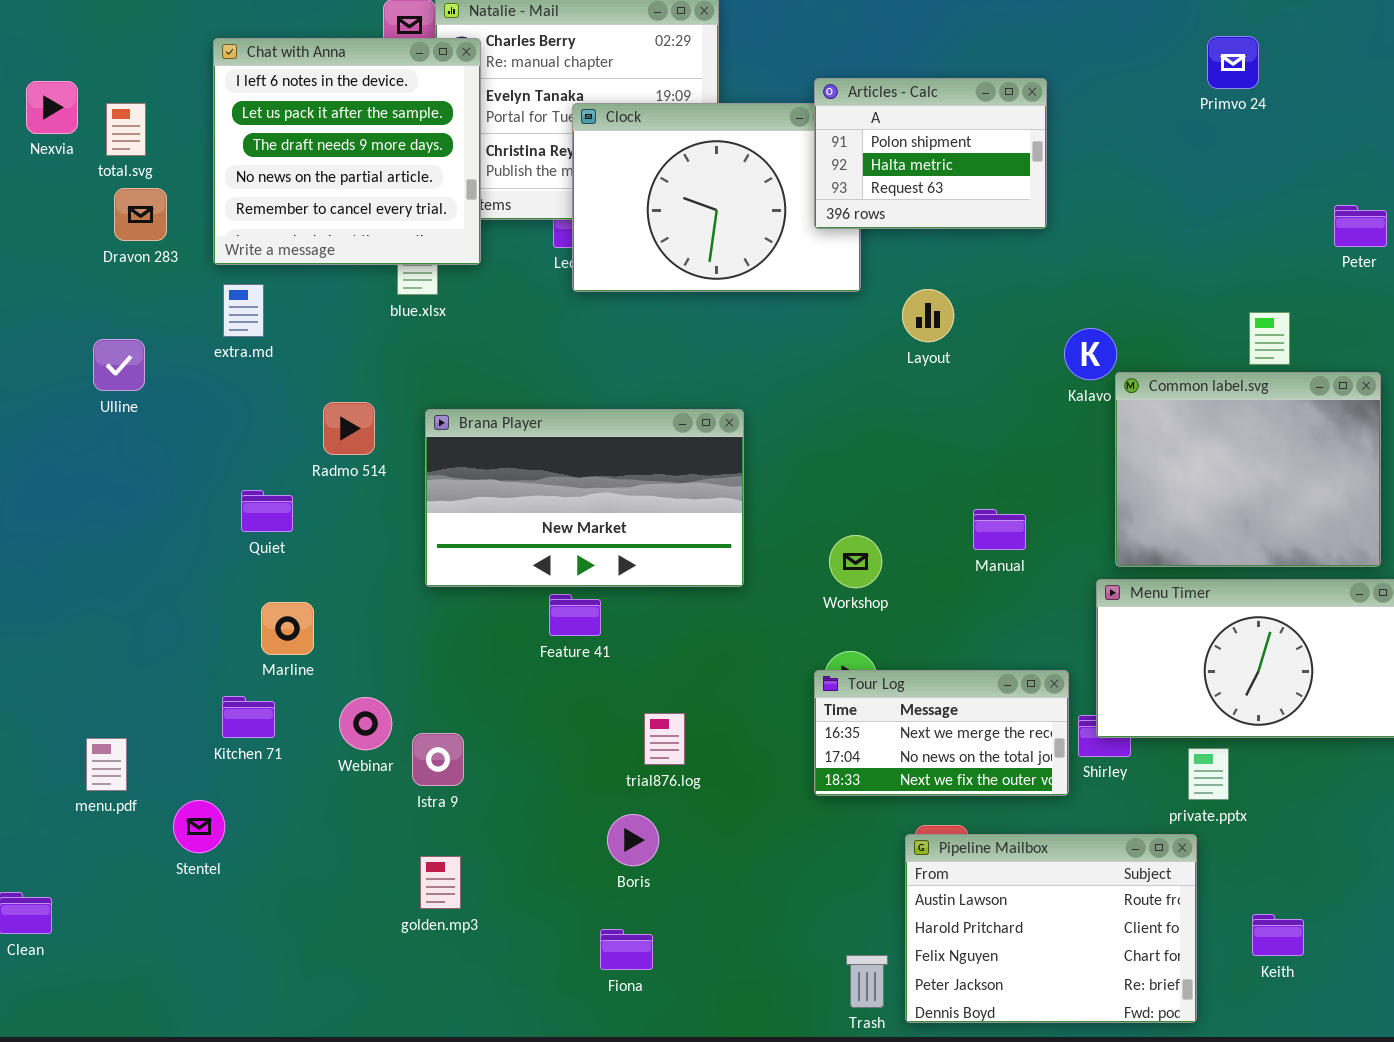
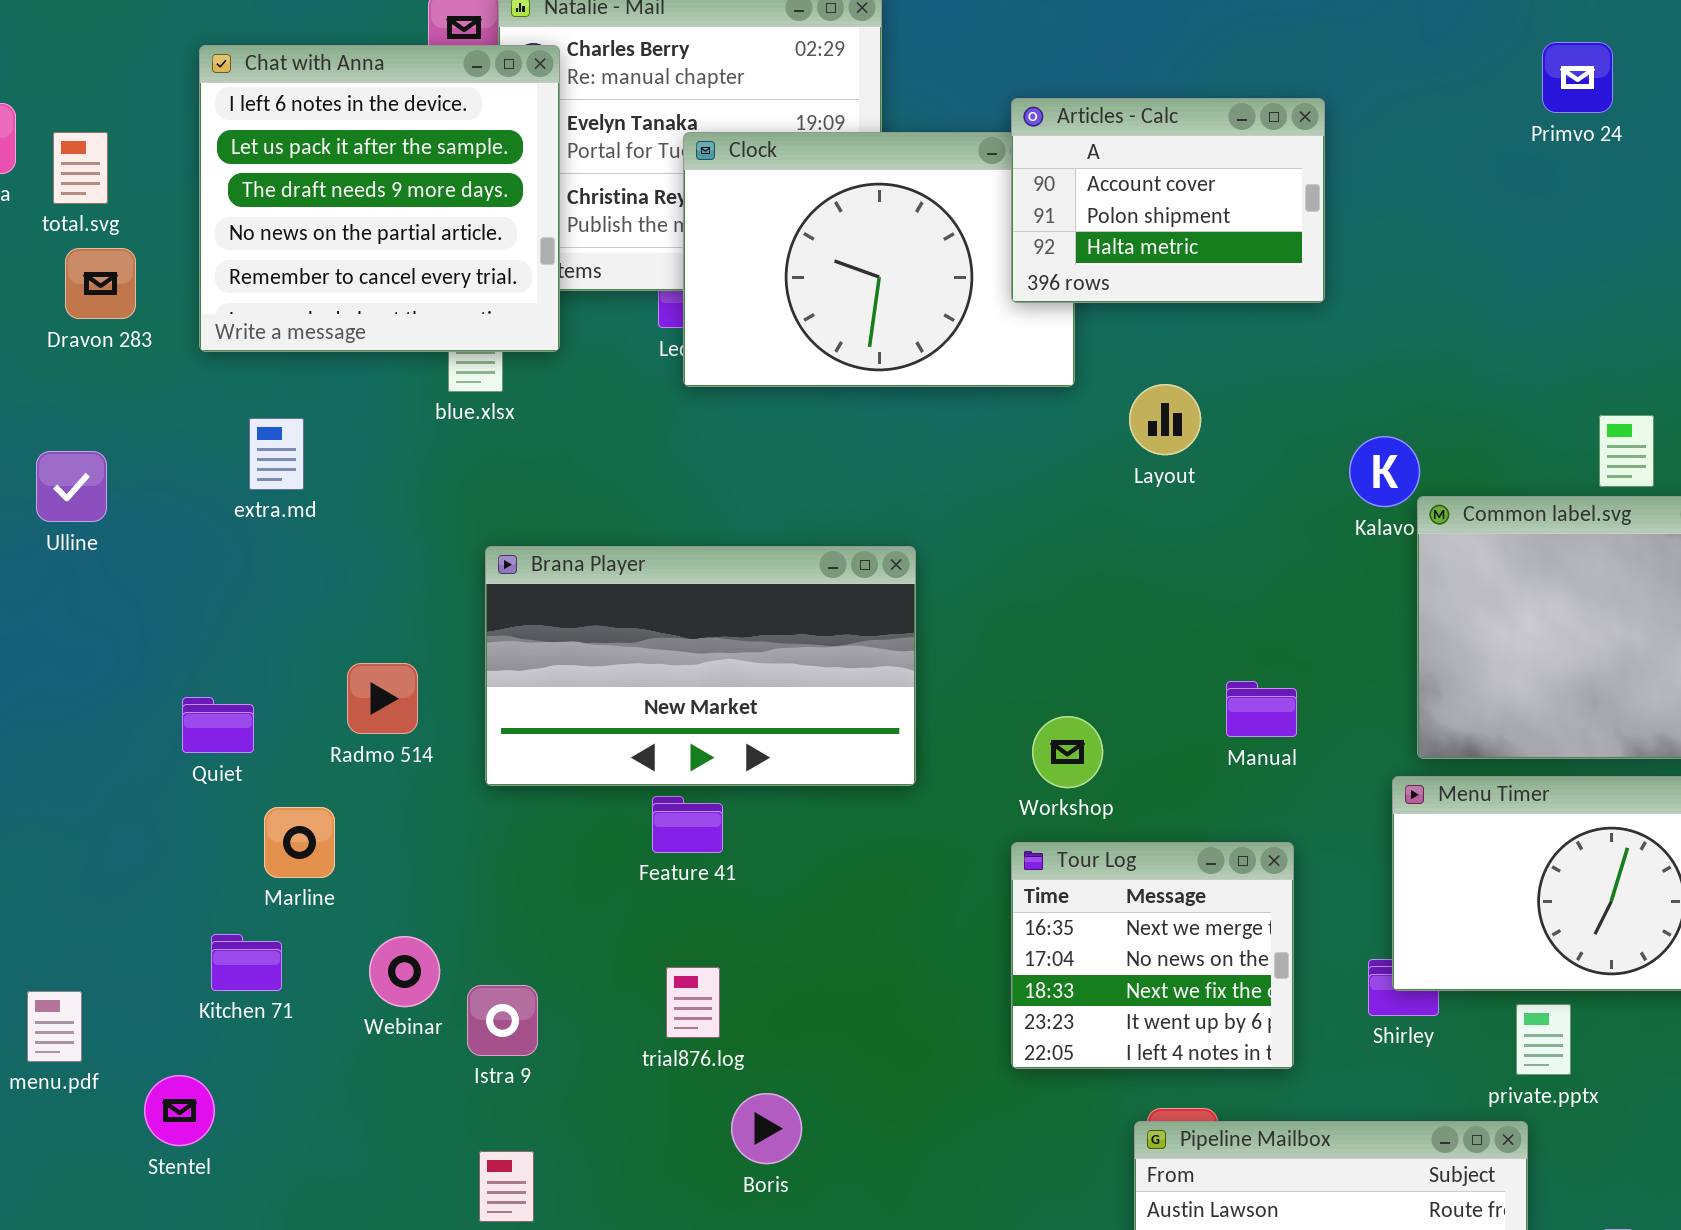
Articles - Calc: [814,78,1047,229] -> [1011,98,1325,303], scrolled up 1 row
extra.md: [223,284,264,337] -> [249,418,304,490], moved
Radmo 514: [323,402,375,455] -> [347,663,418,734], moved
Quiet: [241,490,293,532] -> [182,697,254,753], moved
Tour Log: [814,670,1069,796] -> [1011,842,1294,1069], resized
trial876.log: [644,713,685,765] -> [666,967,720,1038], moved

